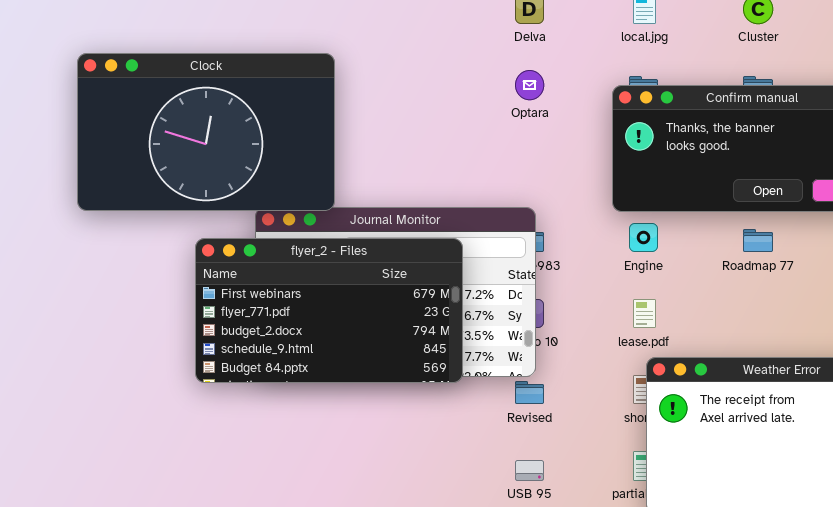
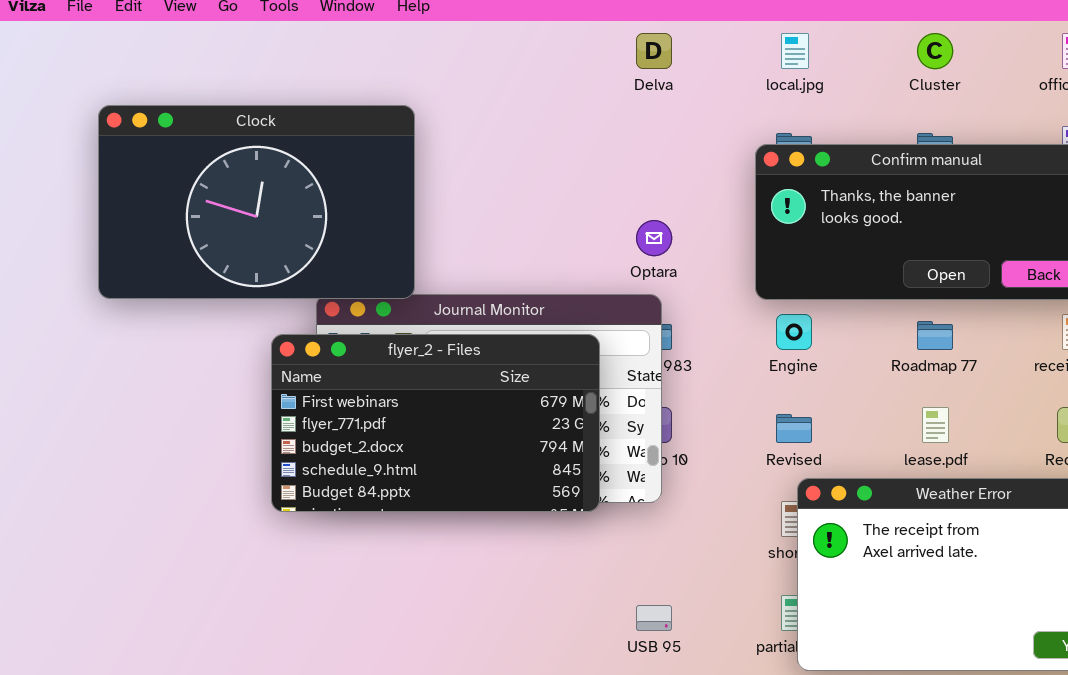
Optara: [515,70,544,100] -> [636,220,672,256], moved
flyer_2 - Files: [195,238,463,383] -> [271,334,600,512], moved
lease.pdf: [633,299,656,328] -> [922,407,949,443], moved
Revised: [515,381,544,404] -> [776,414,812,443], moved

